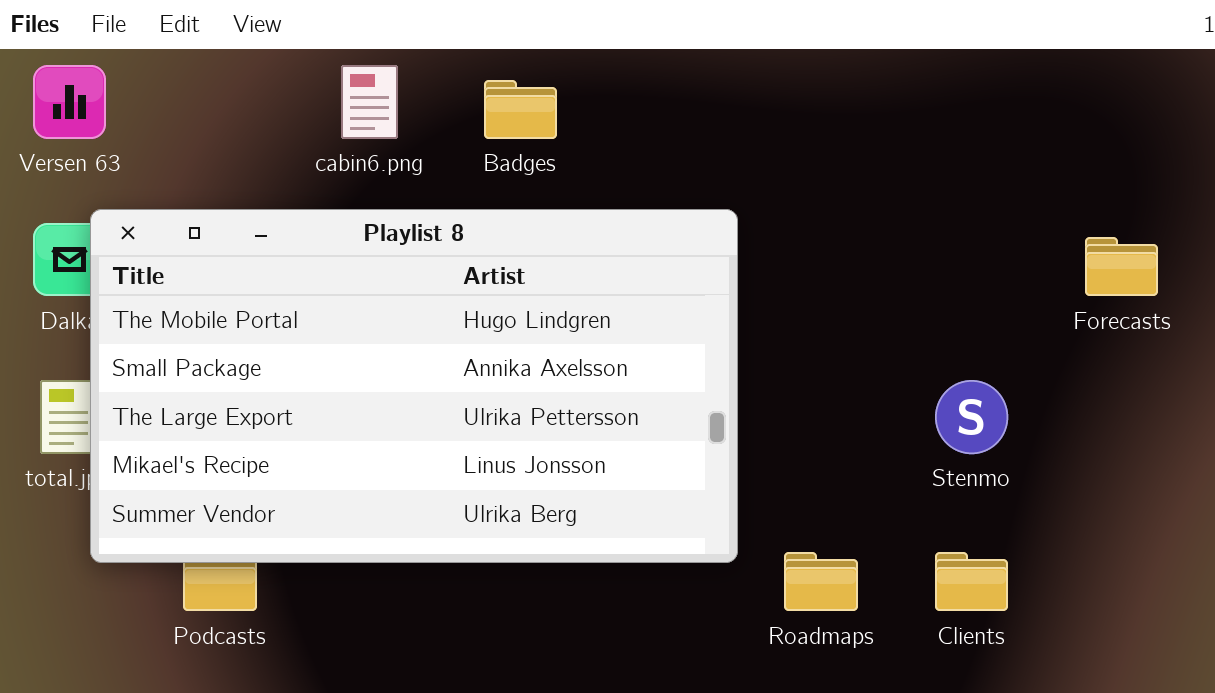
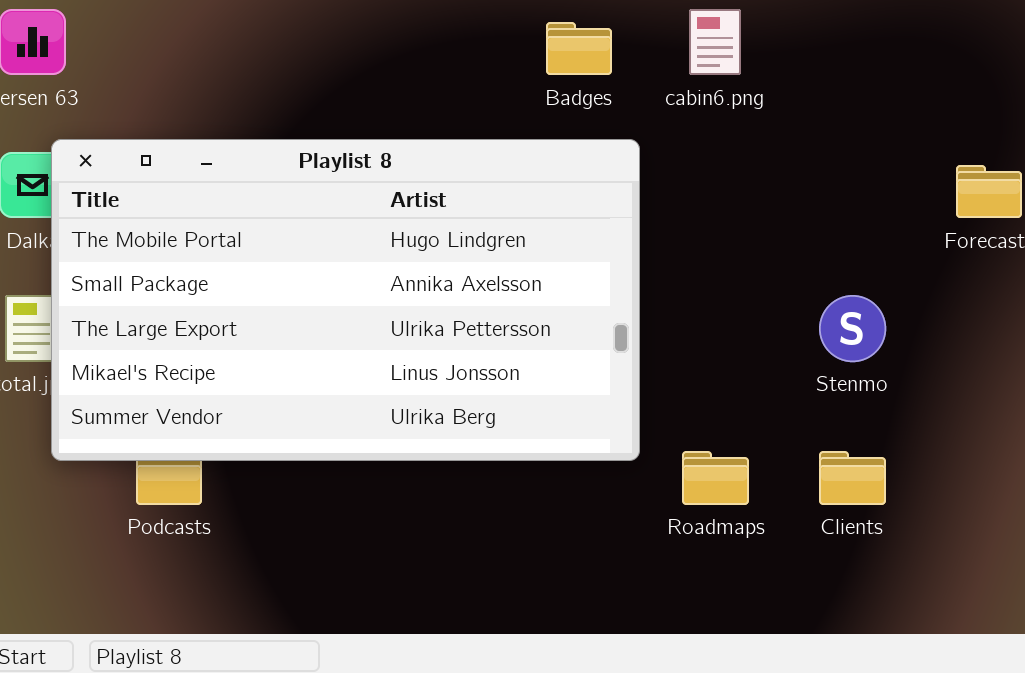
cabin6.png: [341,65,398,139] -> [689,9,741,75], moved
Badges: [484,80,557,139] -> [546,22,612,75], moved

